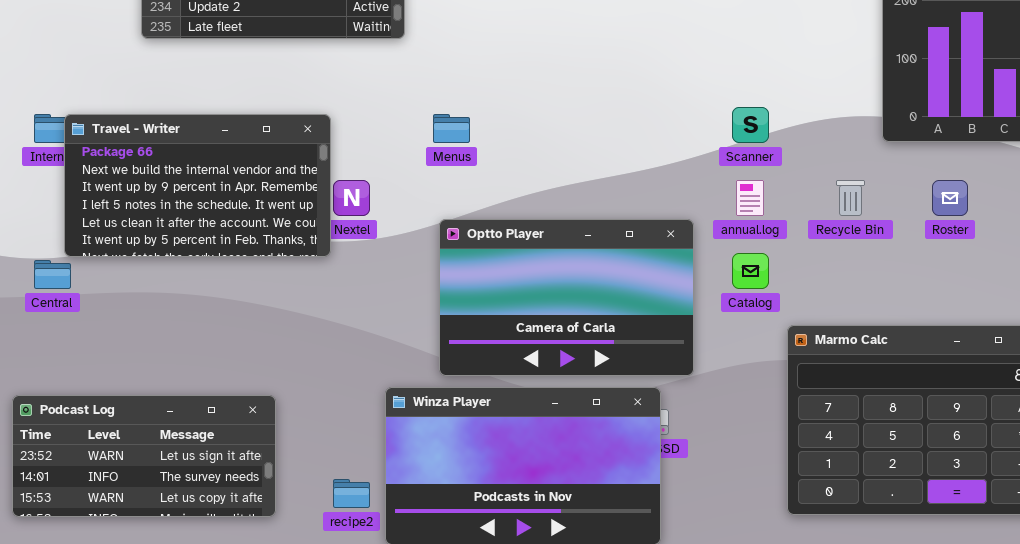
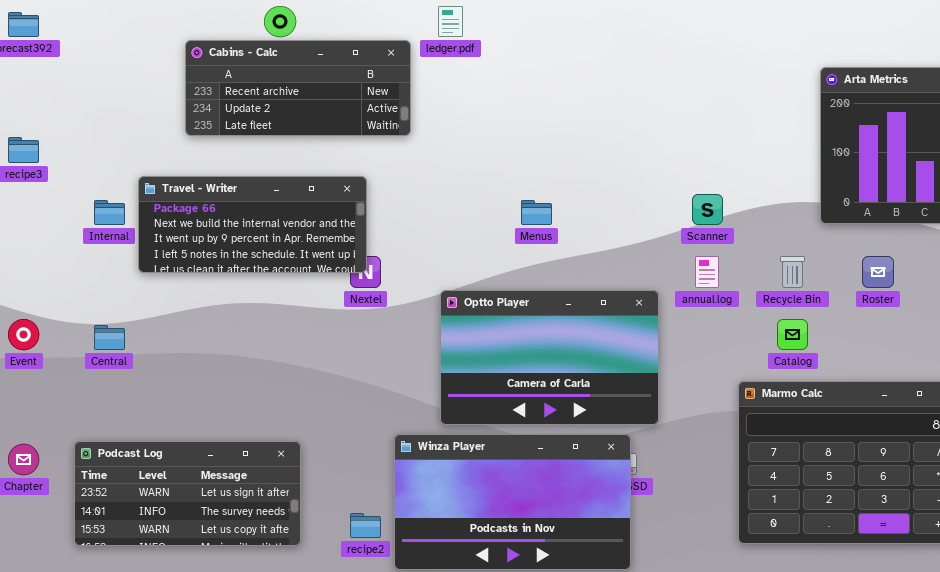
Travel - Writer: [64,114,331,257] -> [138,176,367,273], moved, resized
Menus: [433,114,470,143] -> [521,200,552,225], moved
Catalog: [732,253,769,289] -> [777,319,808,350], moved

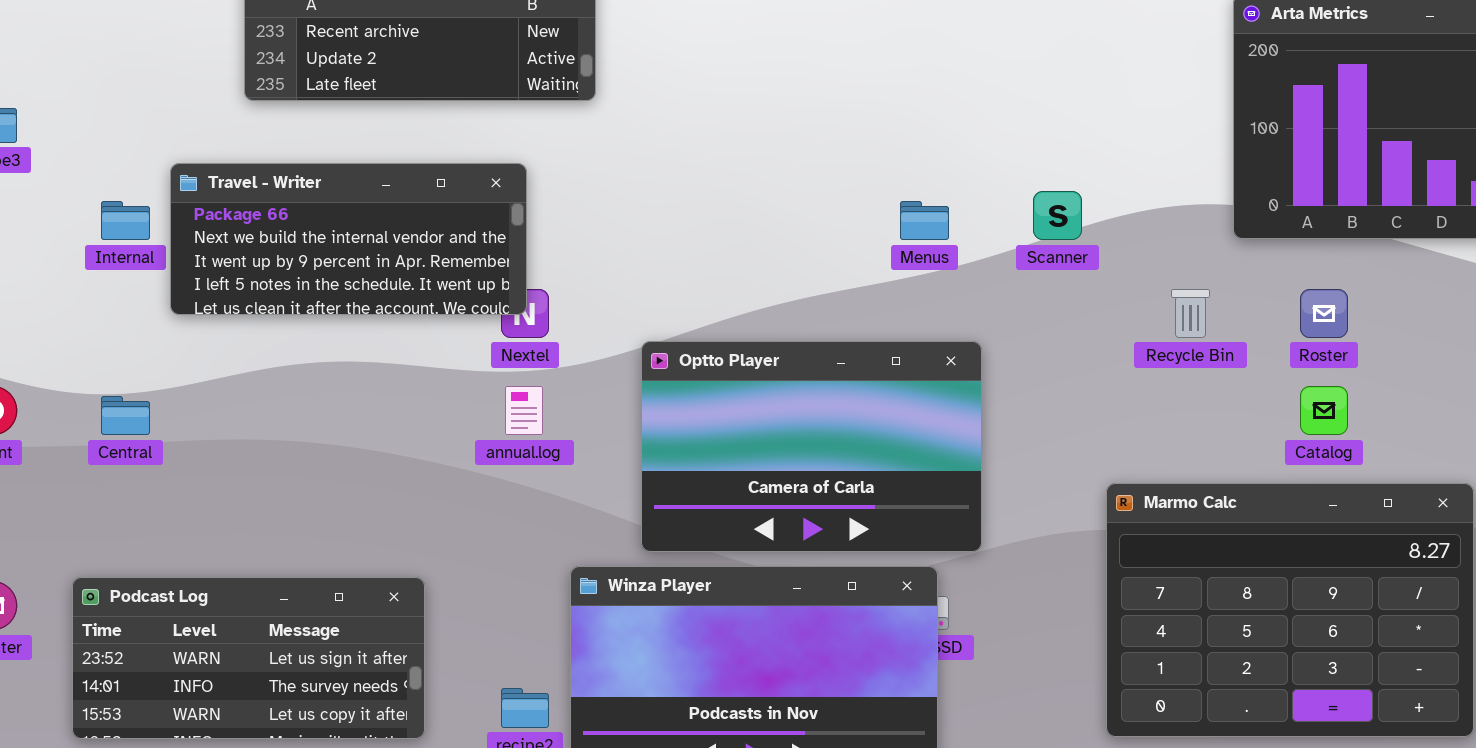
Menus: [521,200,552,225] -> [900,201,949,240], moved
annual.log: [695,256,719,288] -> [505,386,543,435], moved
Catalog: [777,319,808,350] -> [1300,386,1348,435], moved

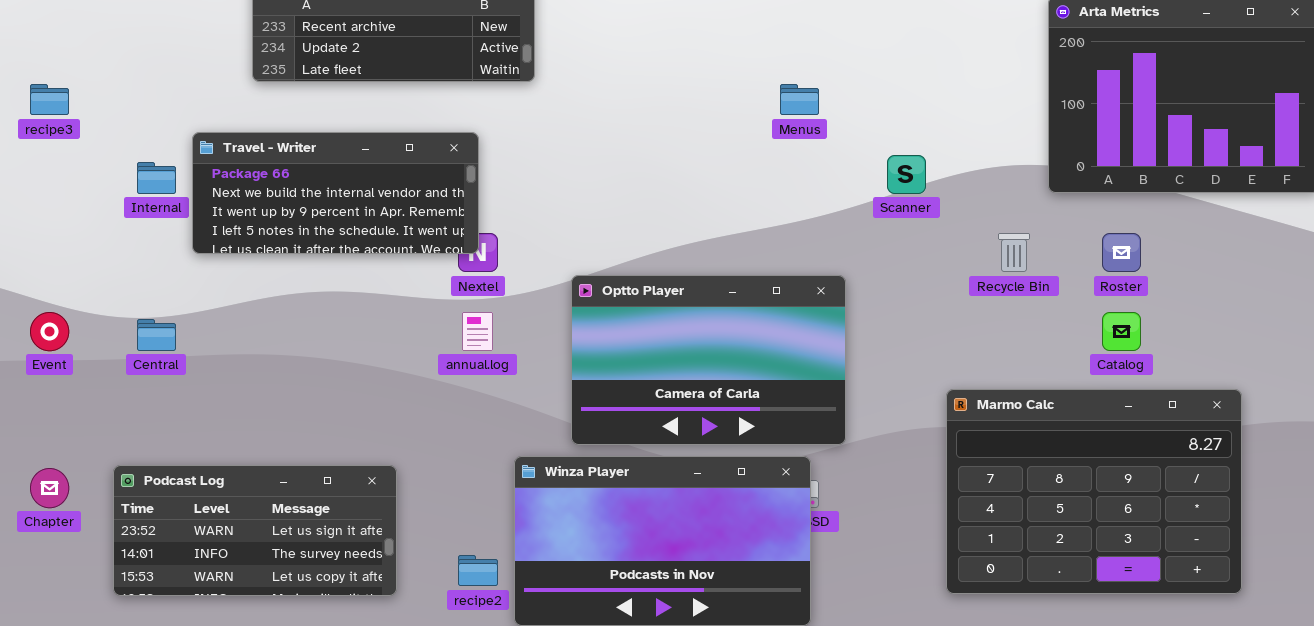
Menus: [900,201,949,240] -> [780,84,819,115], moved

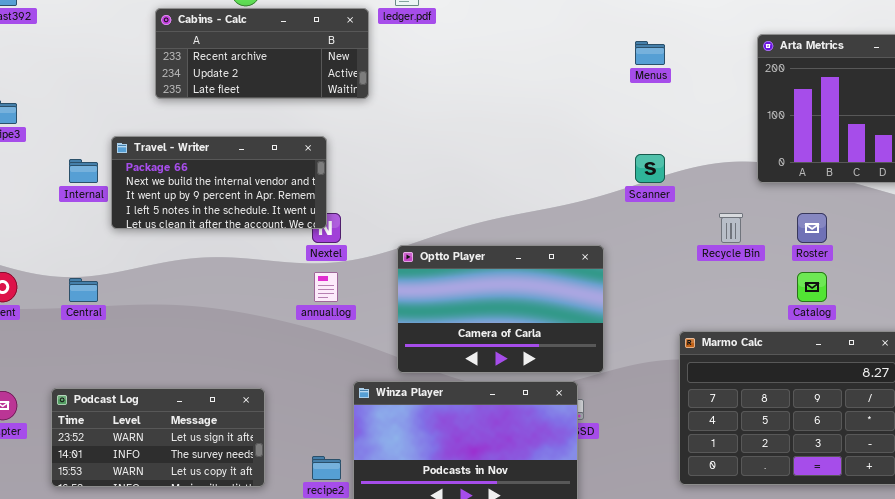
Menus: [780,84,819,115] -> [635,41,665,65], moved

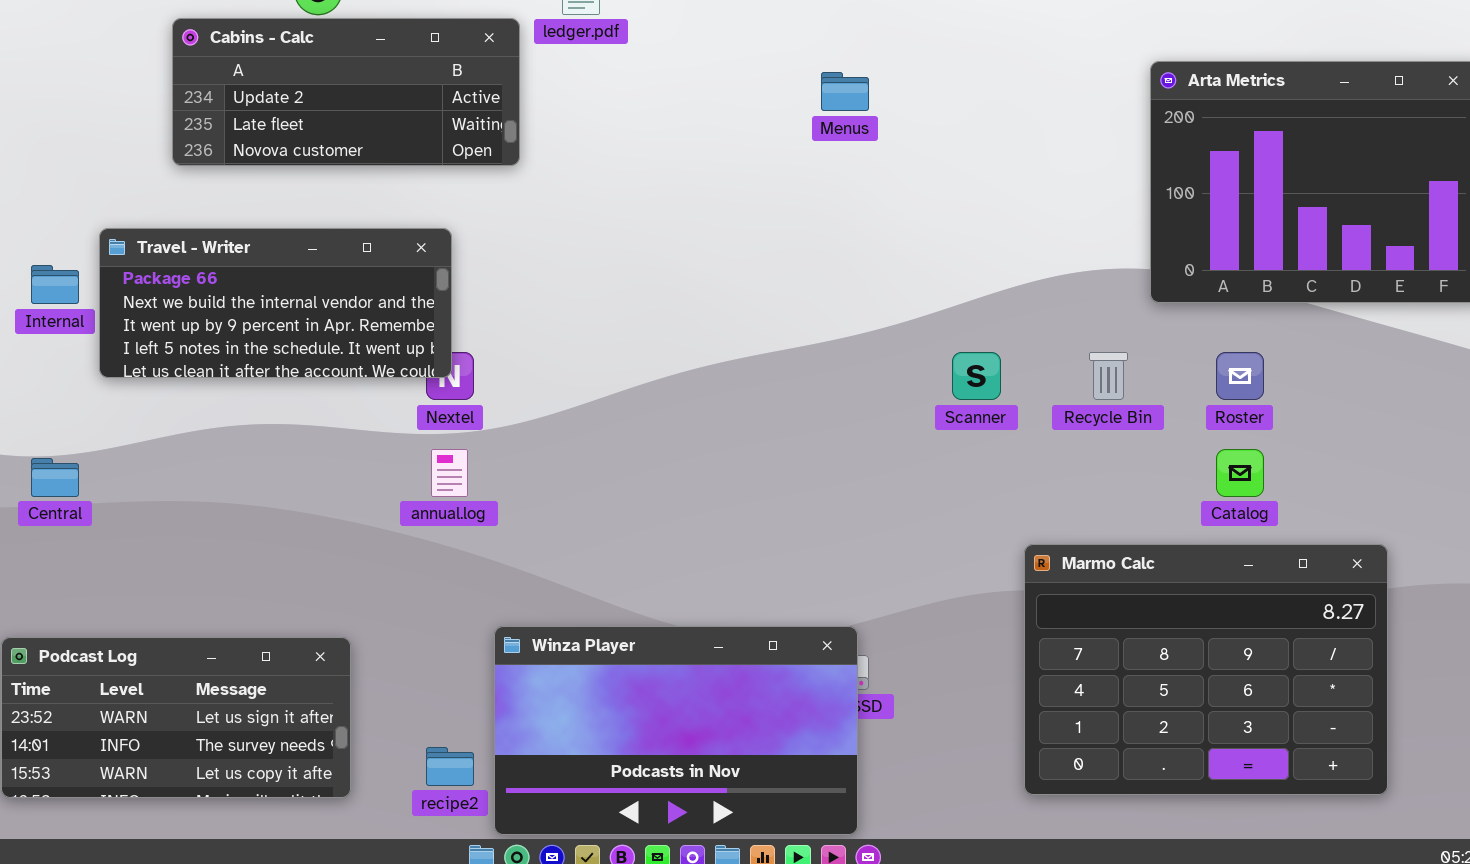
Cabins - Calc: [155,8,369,99] -> [172,18,520,166], scrolled down 1 row
Menus: [635,41,665,65] -> [821,72,869,111], moved
Scanner: [635,154,665,183] -> [952,352,1001,400], moved
Optto Player: [397,245,604,373] -> none, closed

